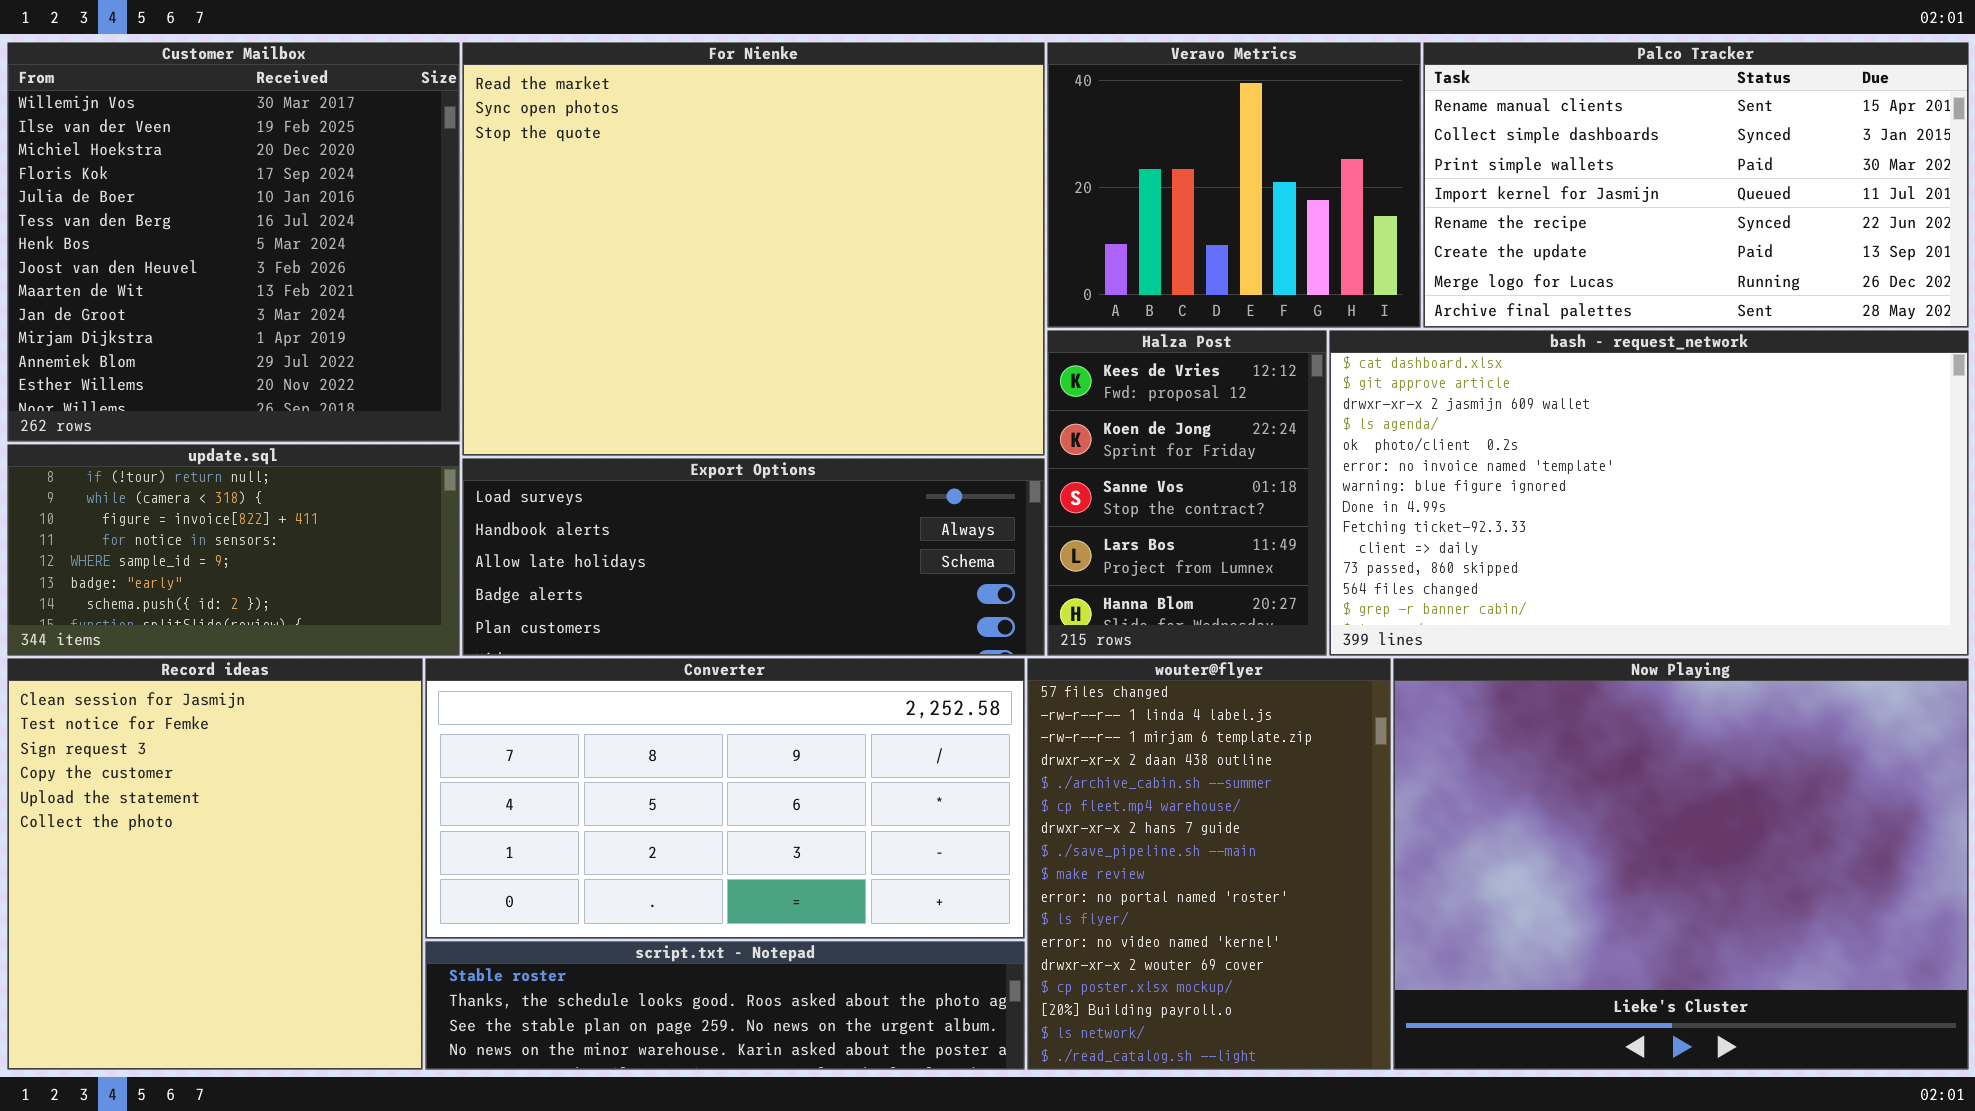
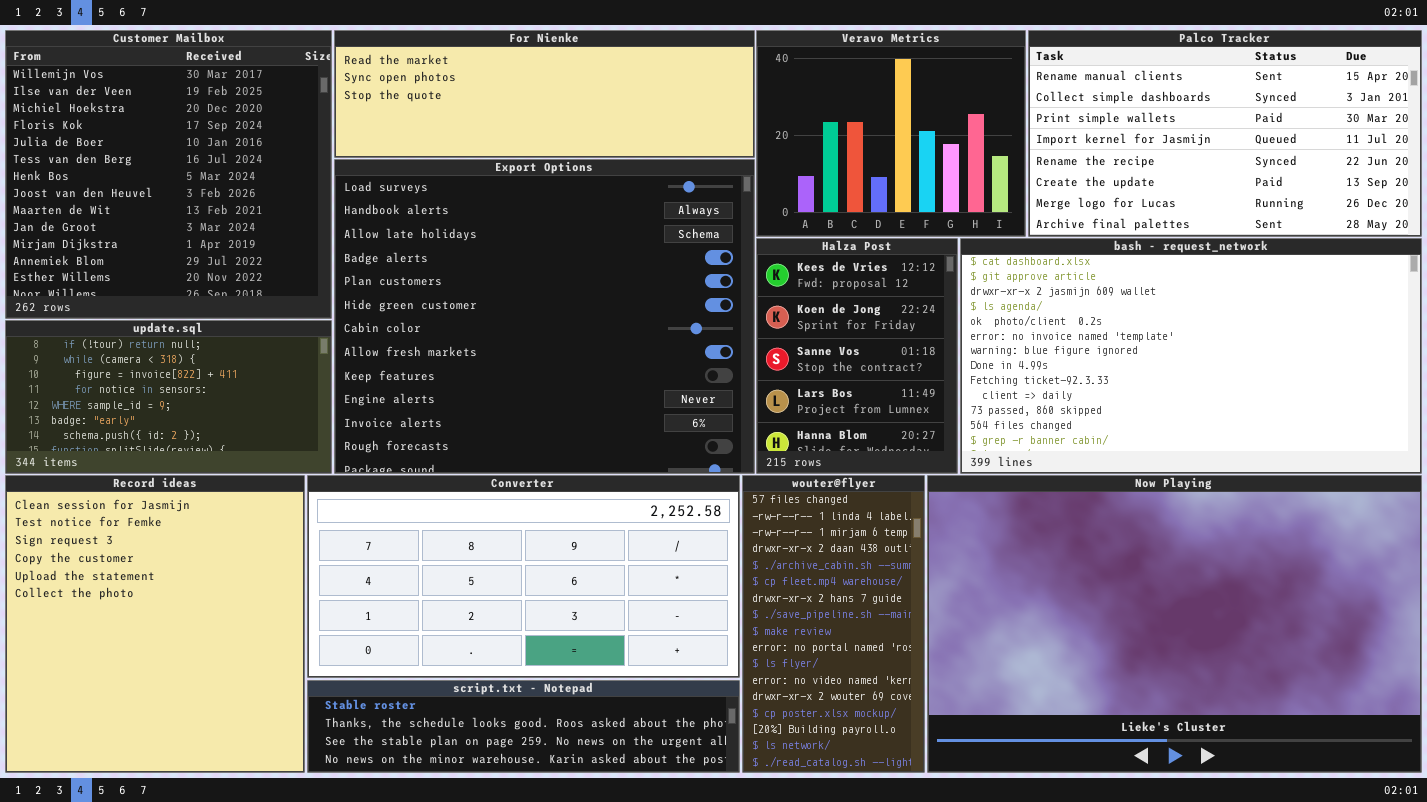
For Nienke: [462,42,1045,456] -> [334,30,755,158], resized
Export Options: [462,458,1045,656] -> [334,159,755,474], resized
wouter@flyer: [1027,658,1391,1070] -> [742,475,925,773], resized
Now Playing: [1393,658,1969,1070] -> [927,475,1422,773], resized

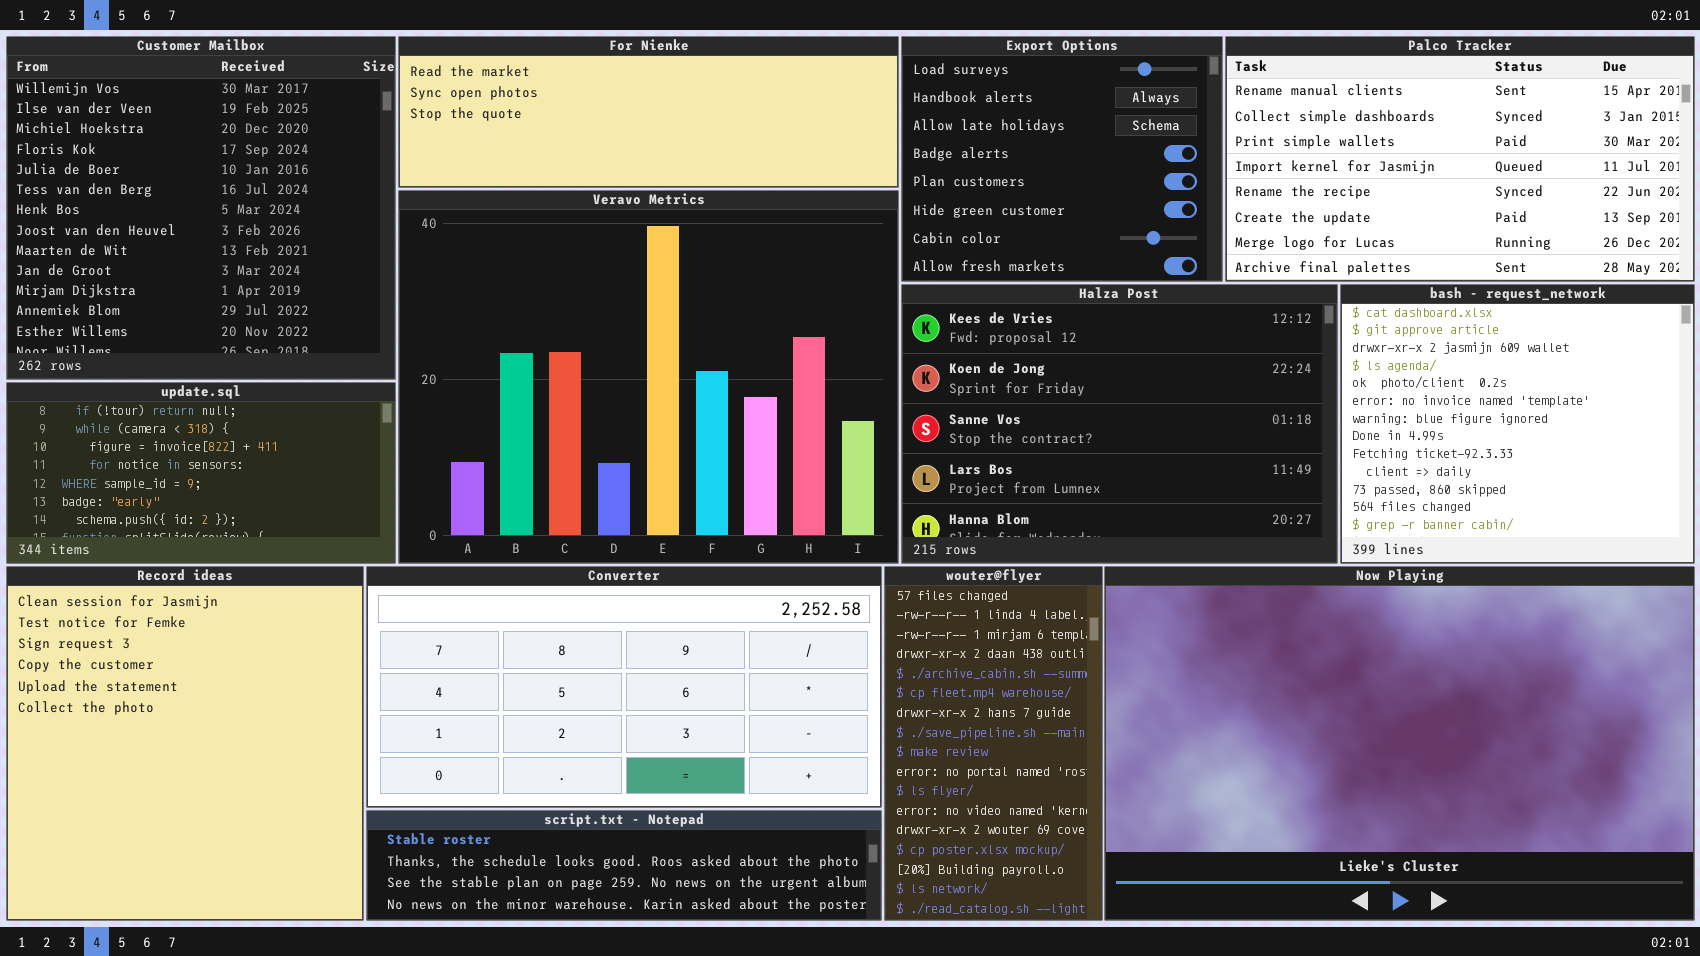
Veravo Metrics: [756,30,1026,237] -> [398,190,899,564], moved, resized
Export Options: [334,159,755,474] -> [901,36,1223,282], moved, resized
Halza Post: [756,238,958,474] -> [901,284,1338,564], resized
bash - request_network: [960,238,1422,474] -> [1340,284,1695,564], resized

